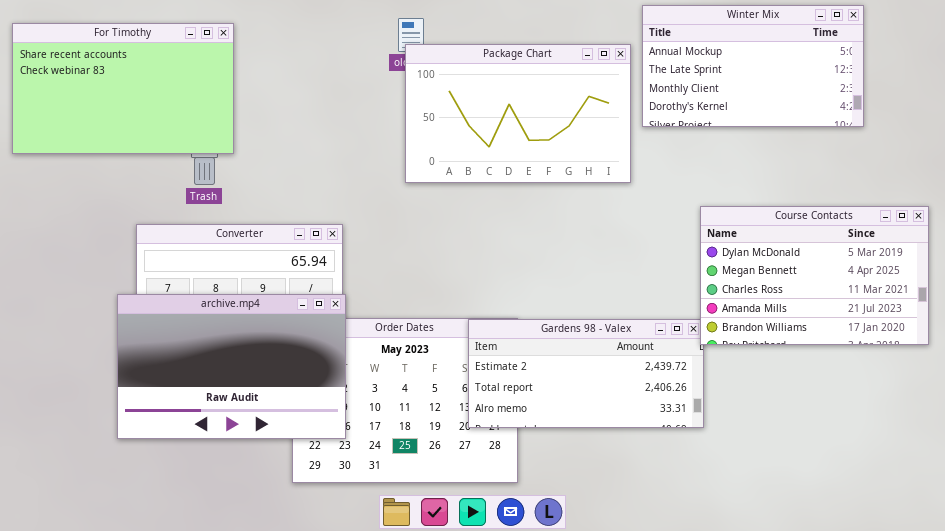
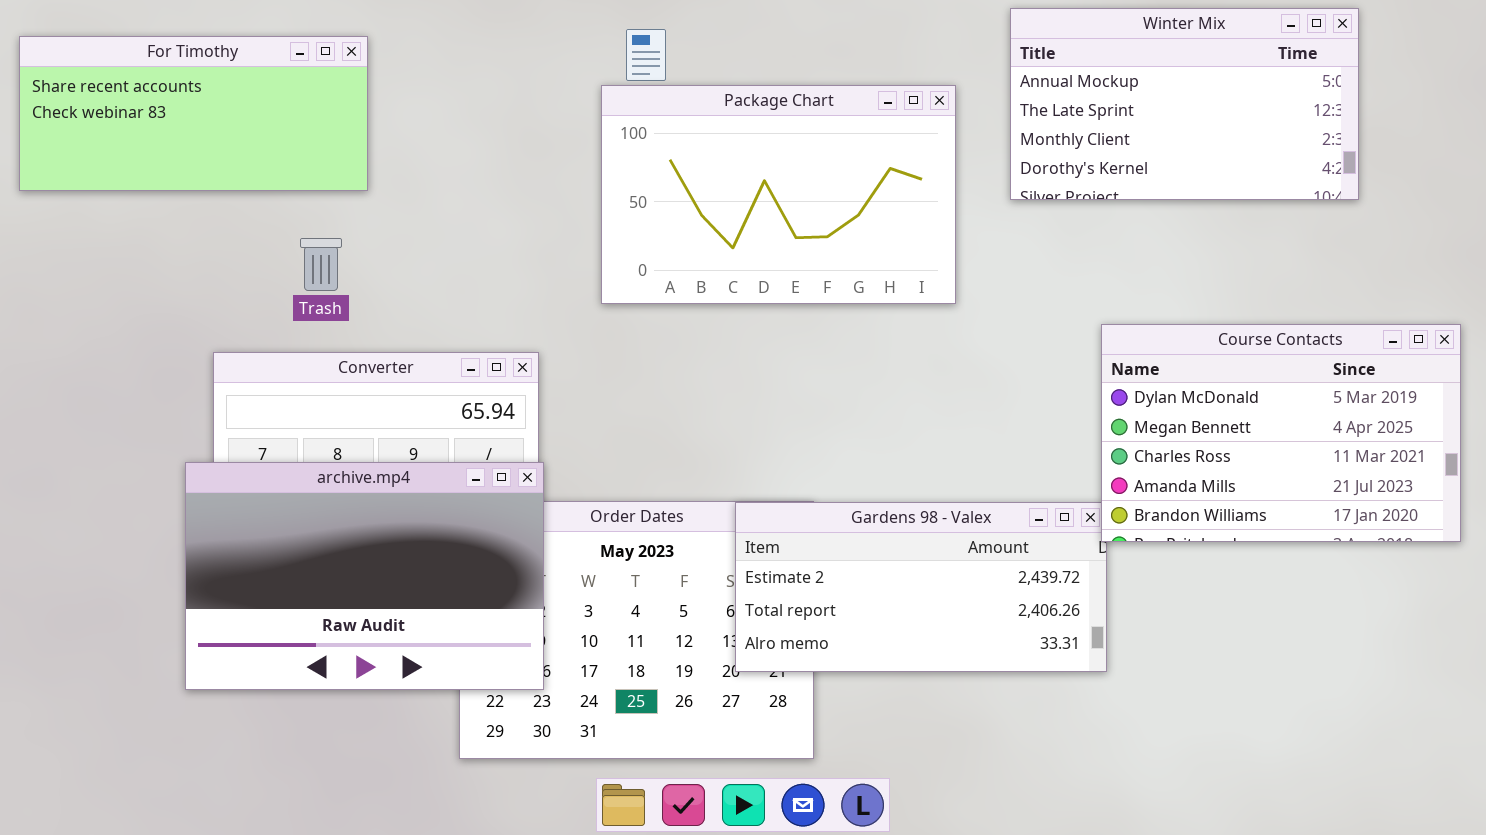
For Timothy: [12,23,234,154] -> [19,36,368,191], resized
Package Chart: [405,44,631,183] -> [601,85,956,304], moved

